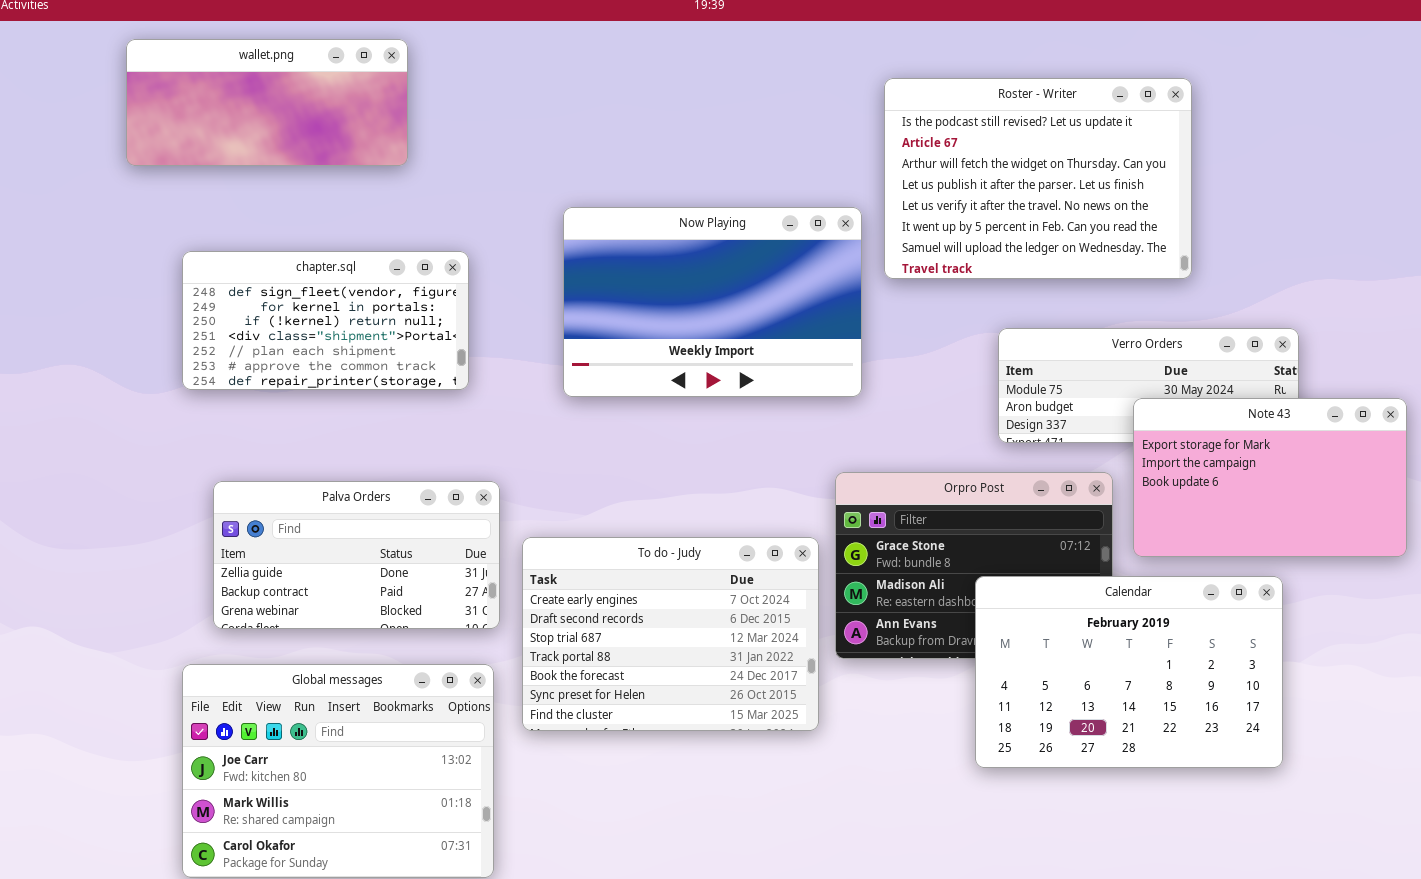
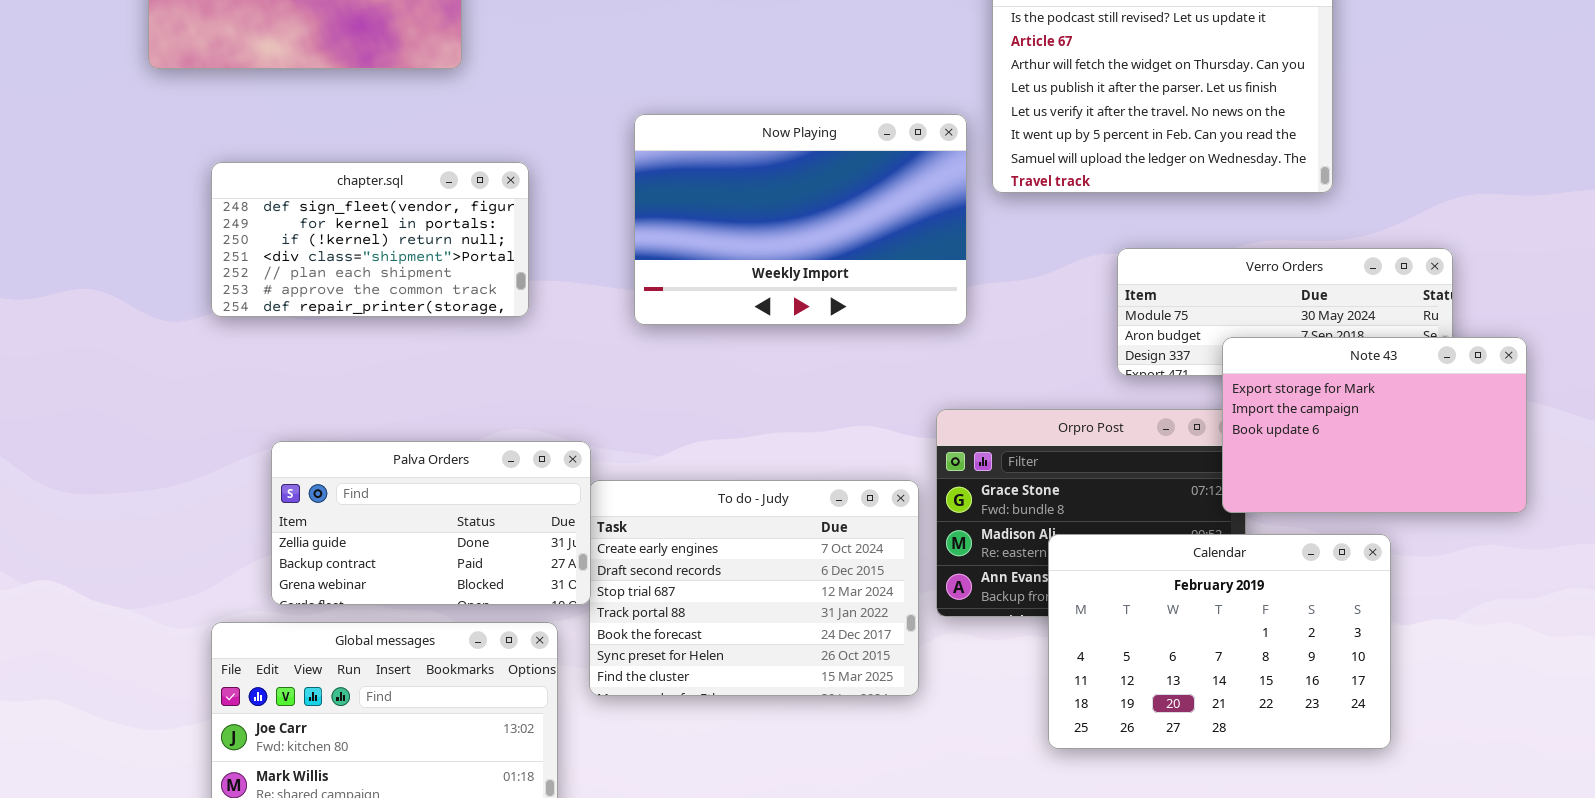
Note 43: [1133,398,1407,557] -> [1222,337,1527,513], moved
Palva Orders: [213,481,500,629] -> [271,441,591,605], moved
Calendar: [975,576,1283,768] -> [1048,534,1391,749], moved

